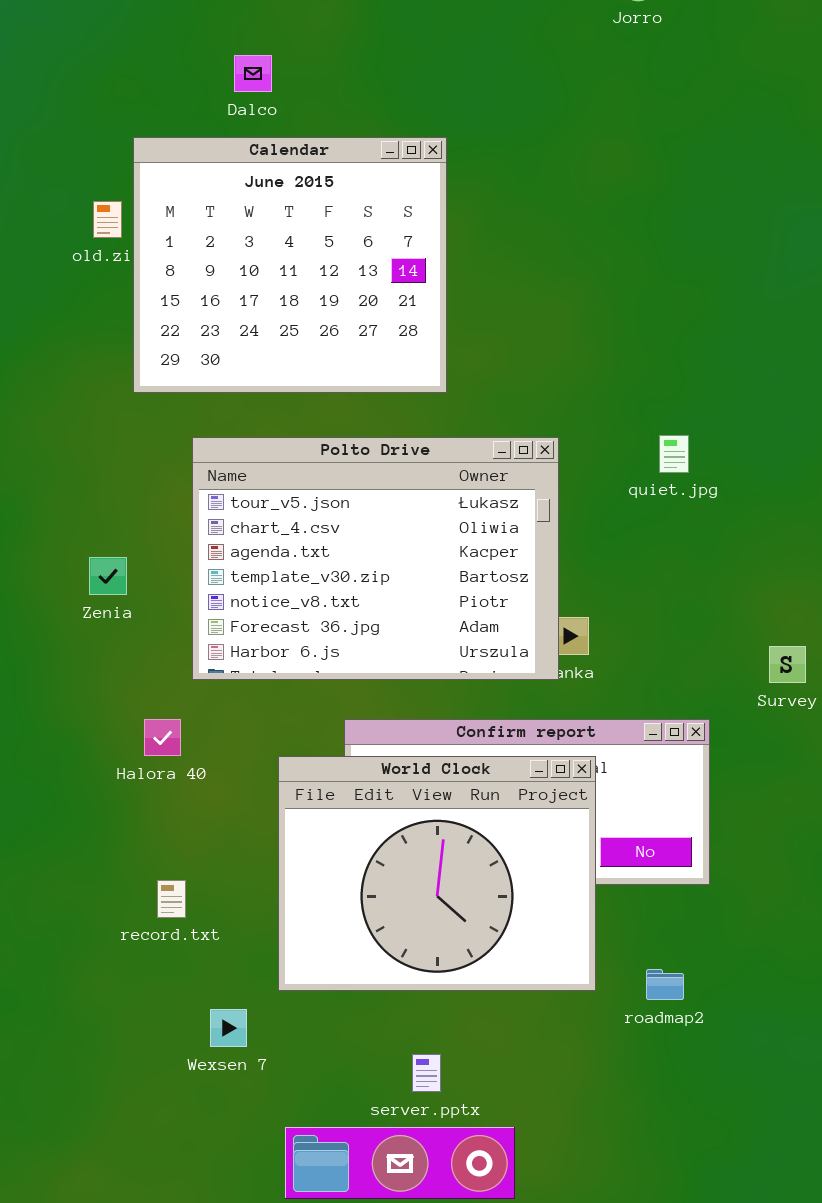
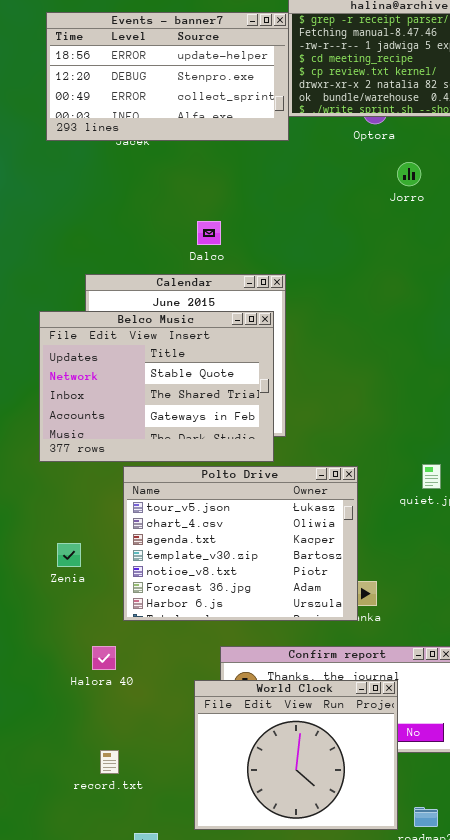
Dalco: [234,55,272,92] -> [197,221,221,245], moved
Belco Music: none -> [39,311,274,462], opened
World Clock: [278,756,596,991] -> [194,680,398,830], moved

